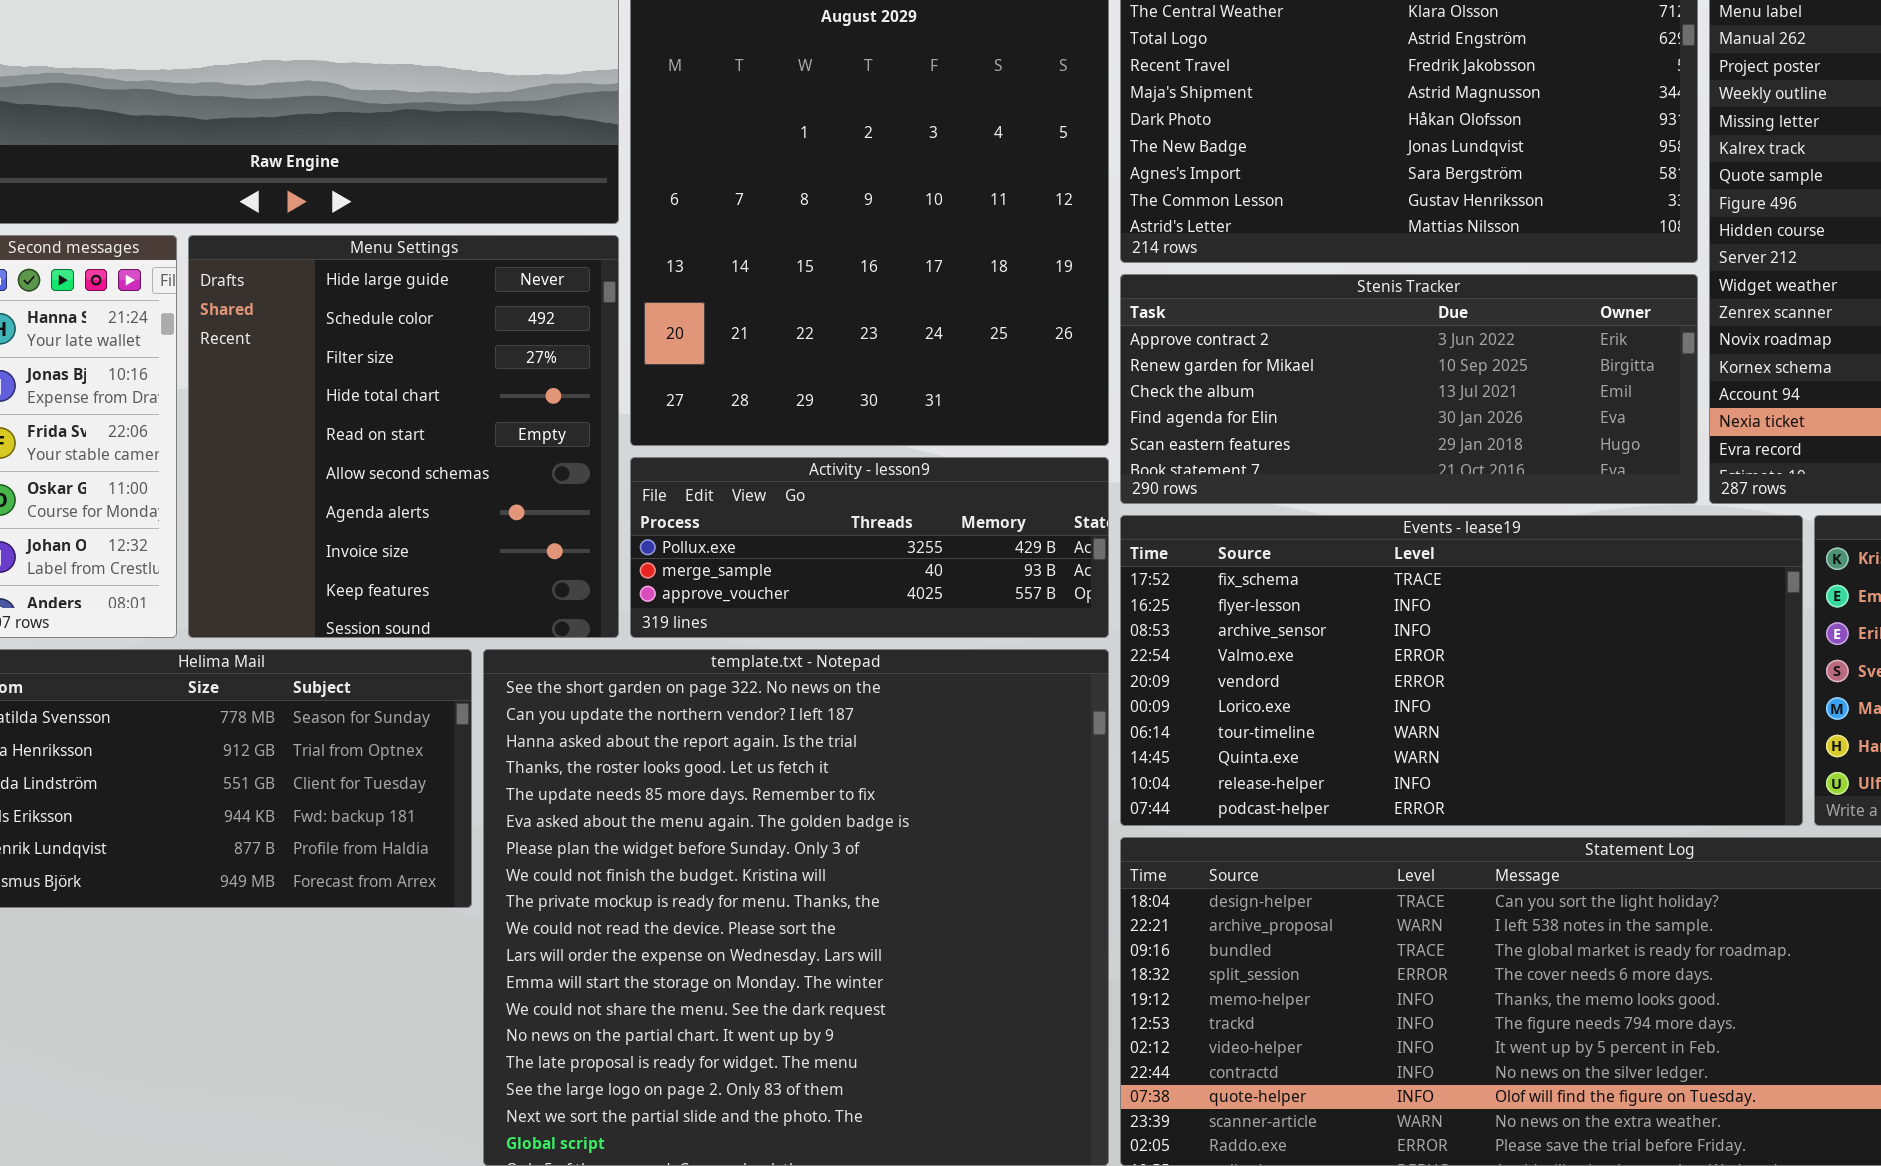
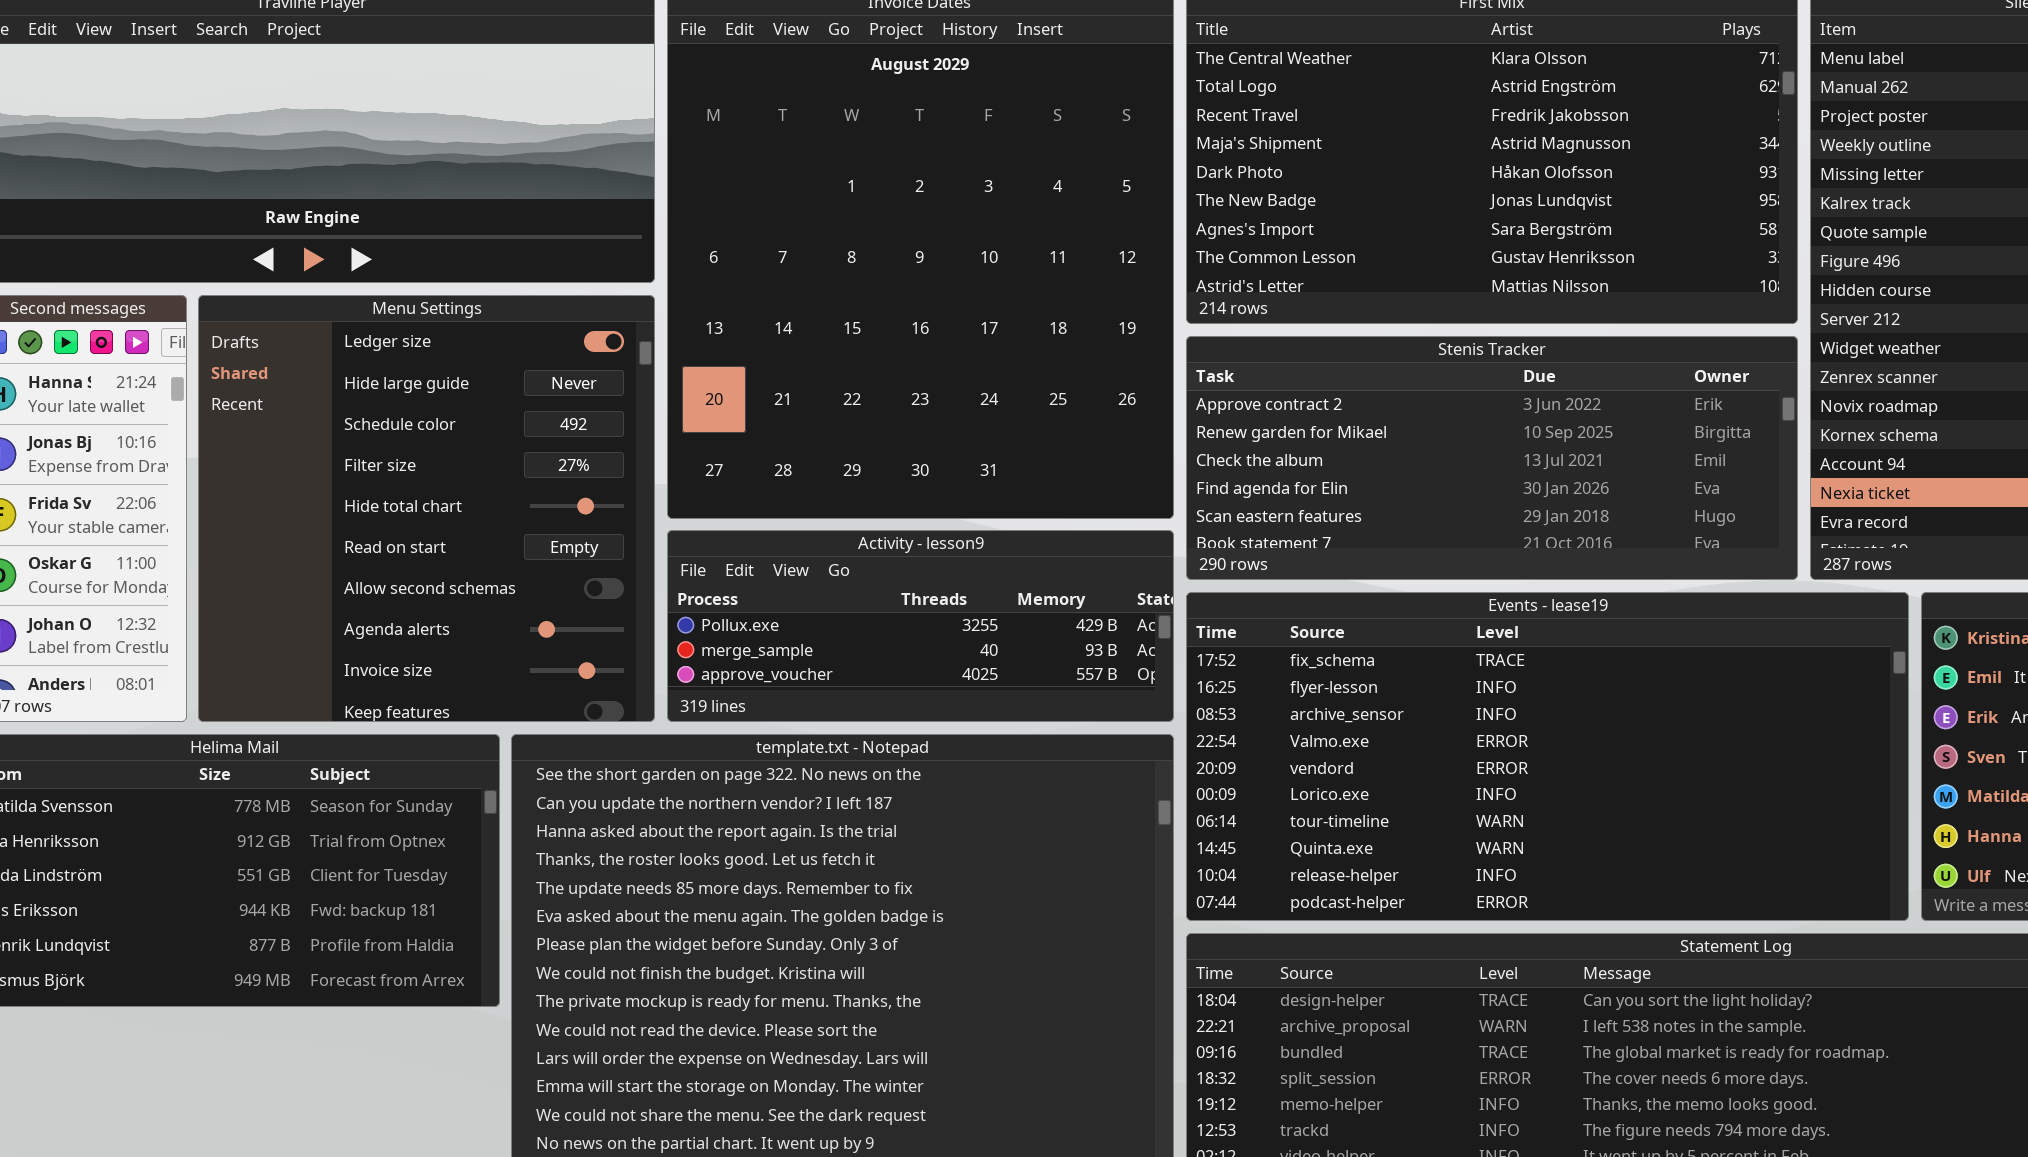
Menu Settings: [188,235,619,638] -> [198,295,655,722], scrolled up 1 row

